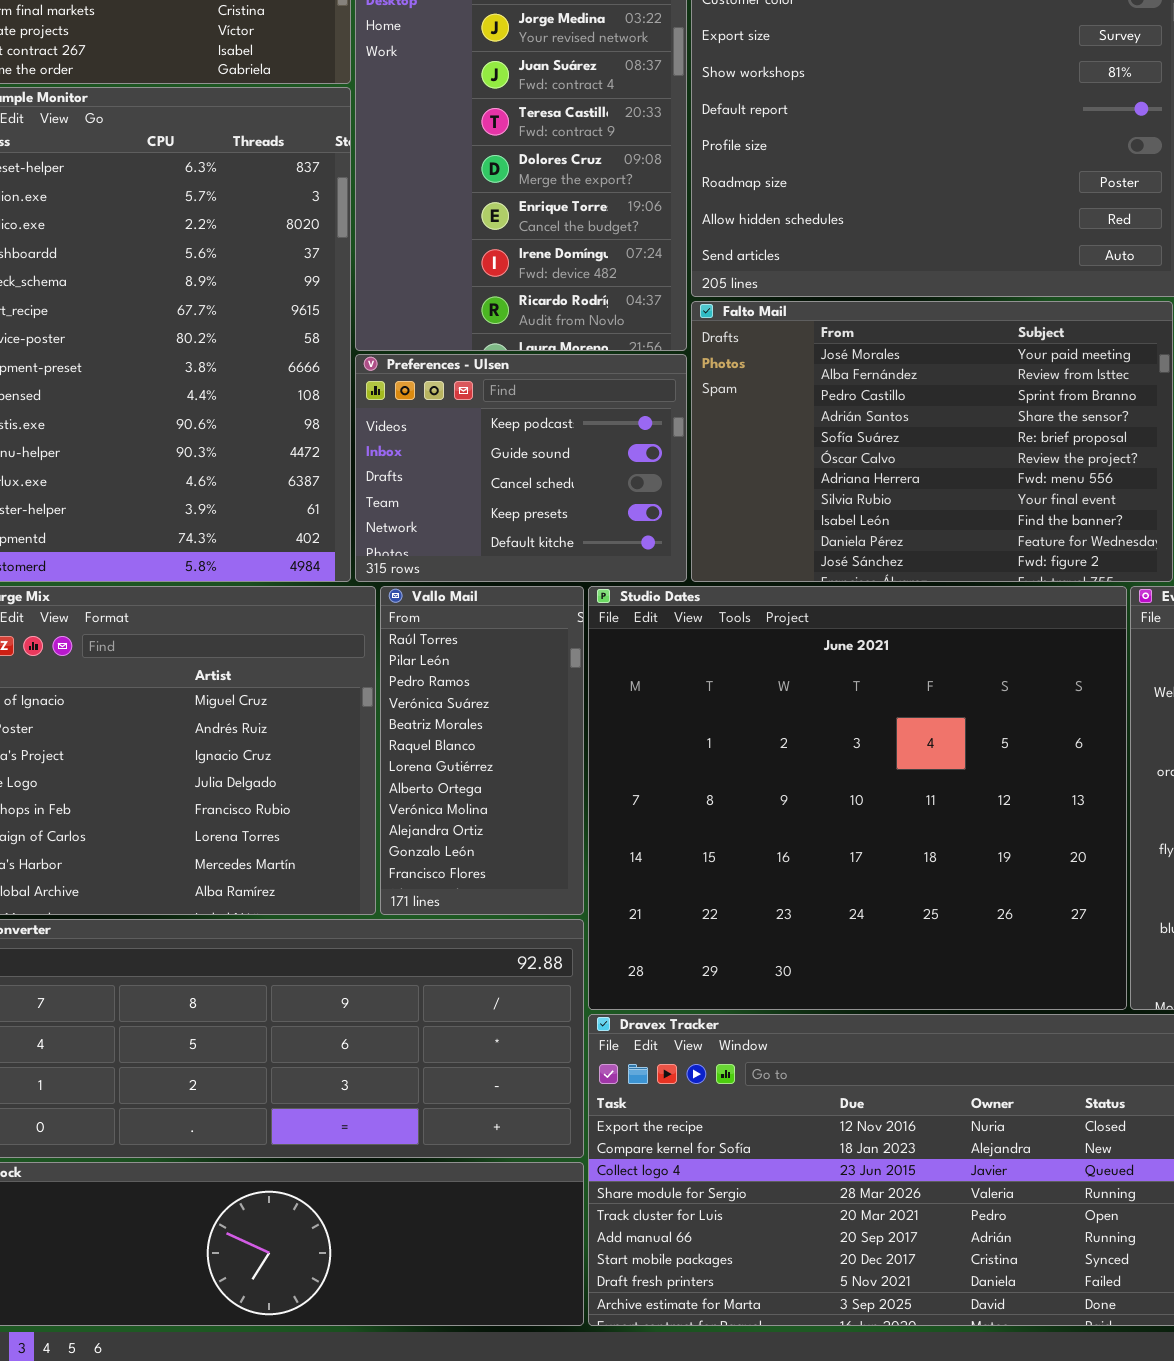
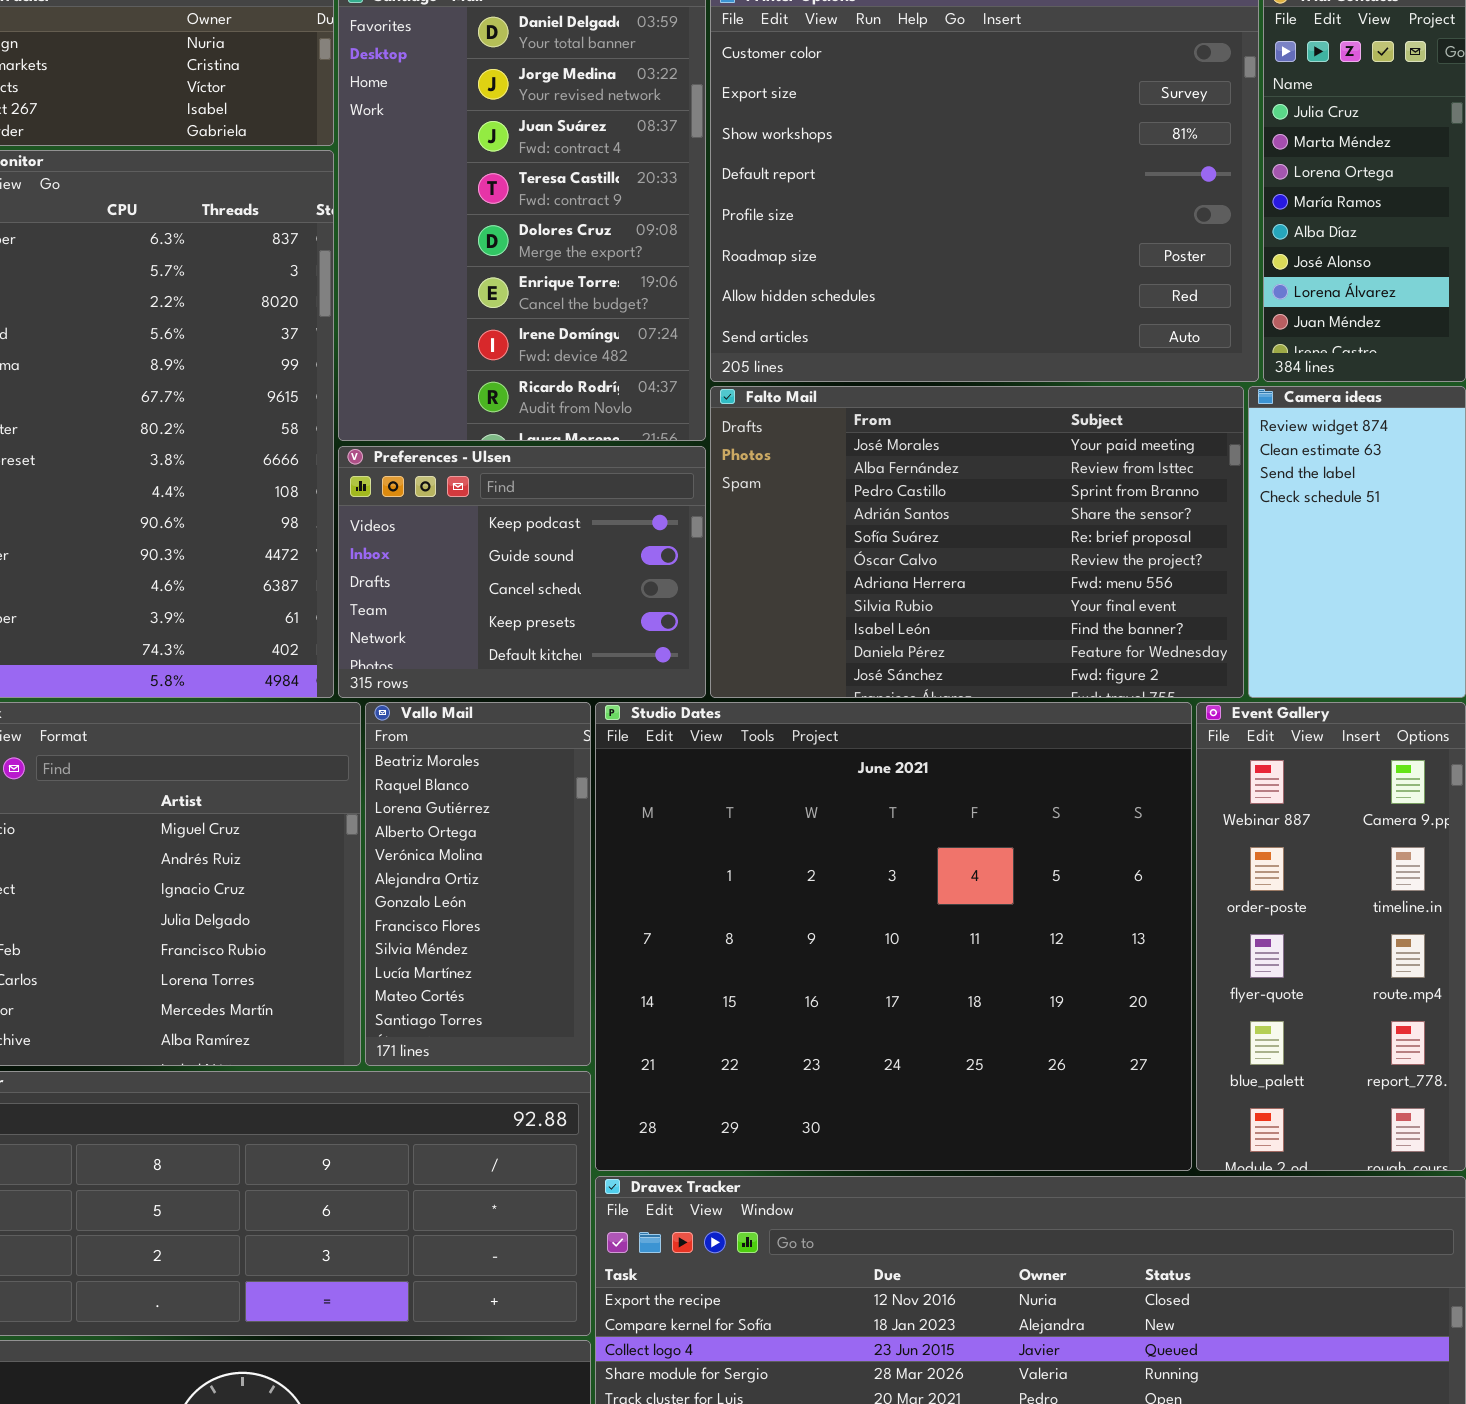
Vallo Mail: [380,586,584,915] -> [365,702,591,1066], scrolled down 4 rows

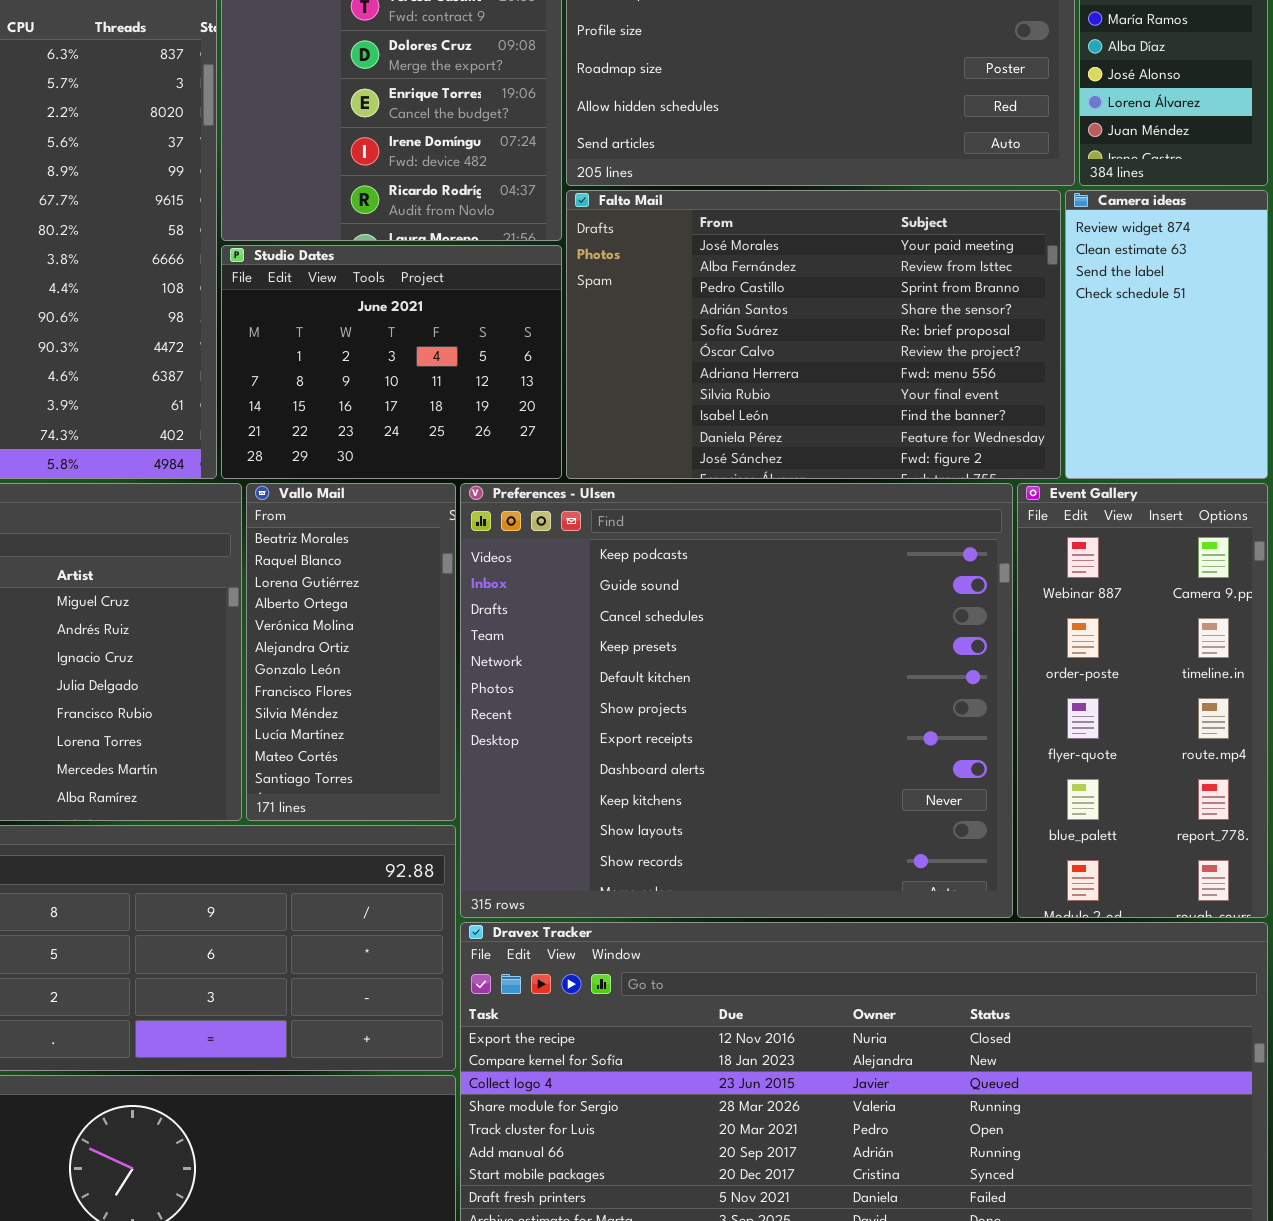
Preferences - Ulsen: [338,446,706,698] -> [460,483,1013,918], moved, resized
Studio Dates: [595,702,1192,1171] -> [221,245,562,479], moved, resized

